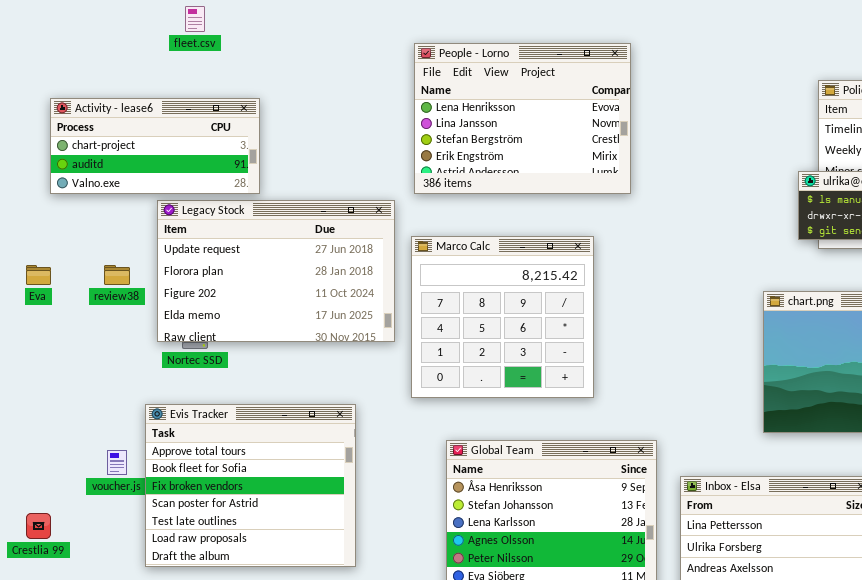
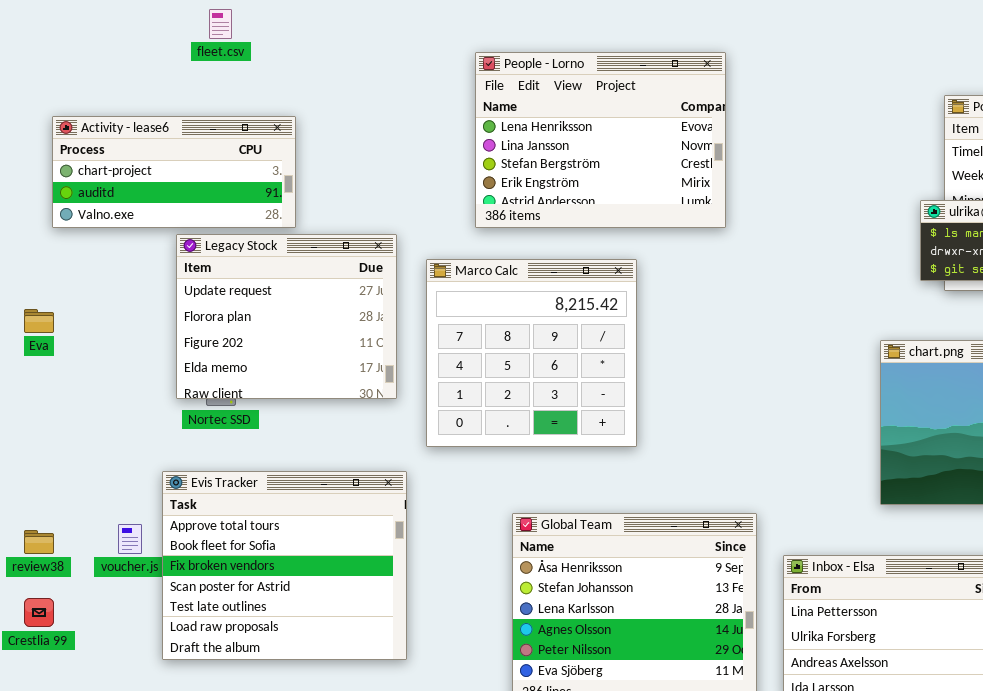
Legacy Stock: [157,200,395,342] -> [176,234,397,399], resized
Marco Calc: [411,236,594,398] -> [426,259,637,447], moved
review38: [104,265,130,285] -> [24,530,54,554], moved

